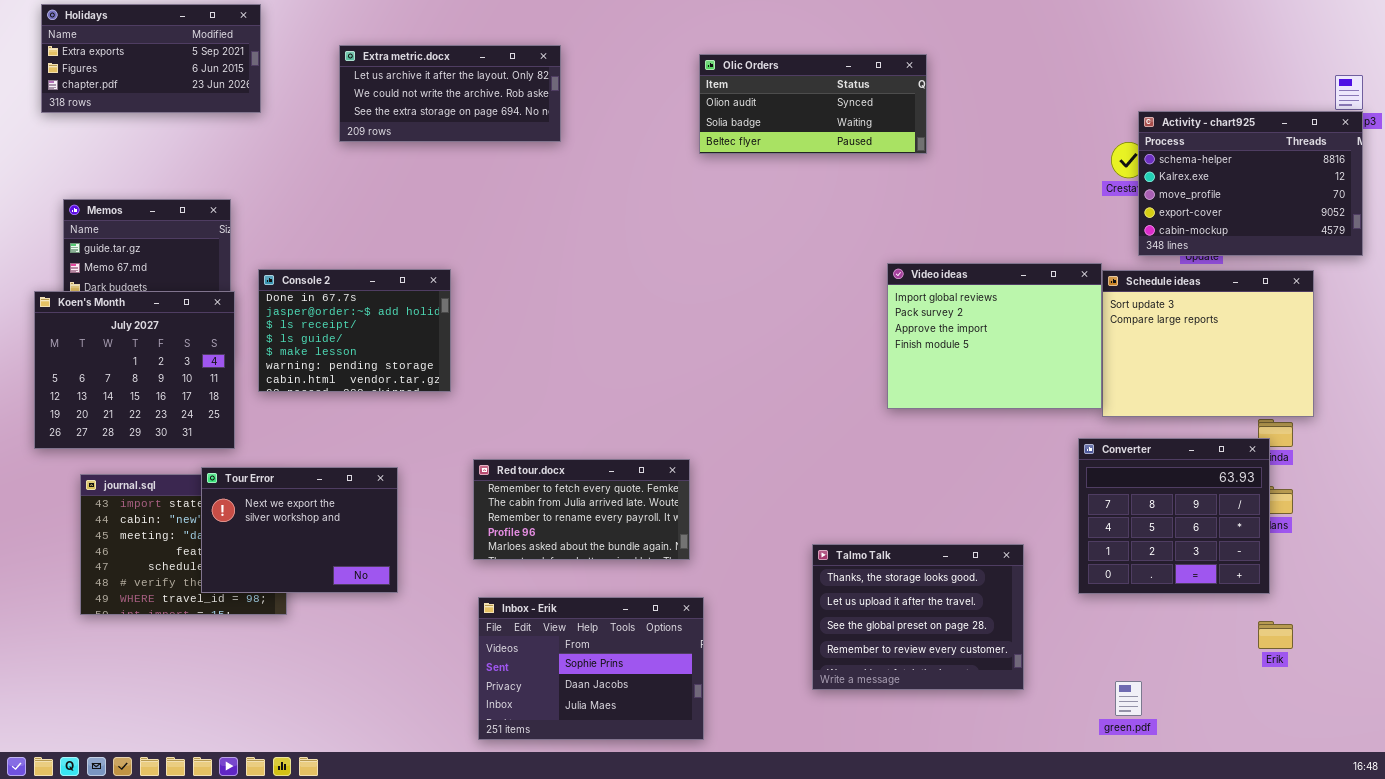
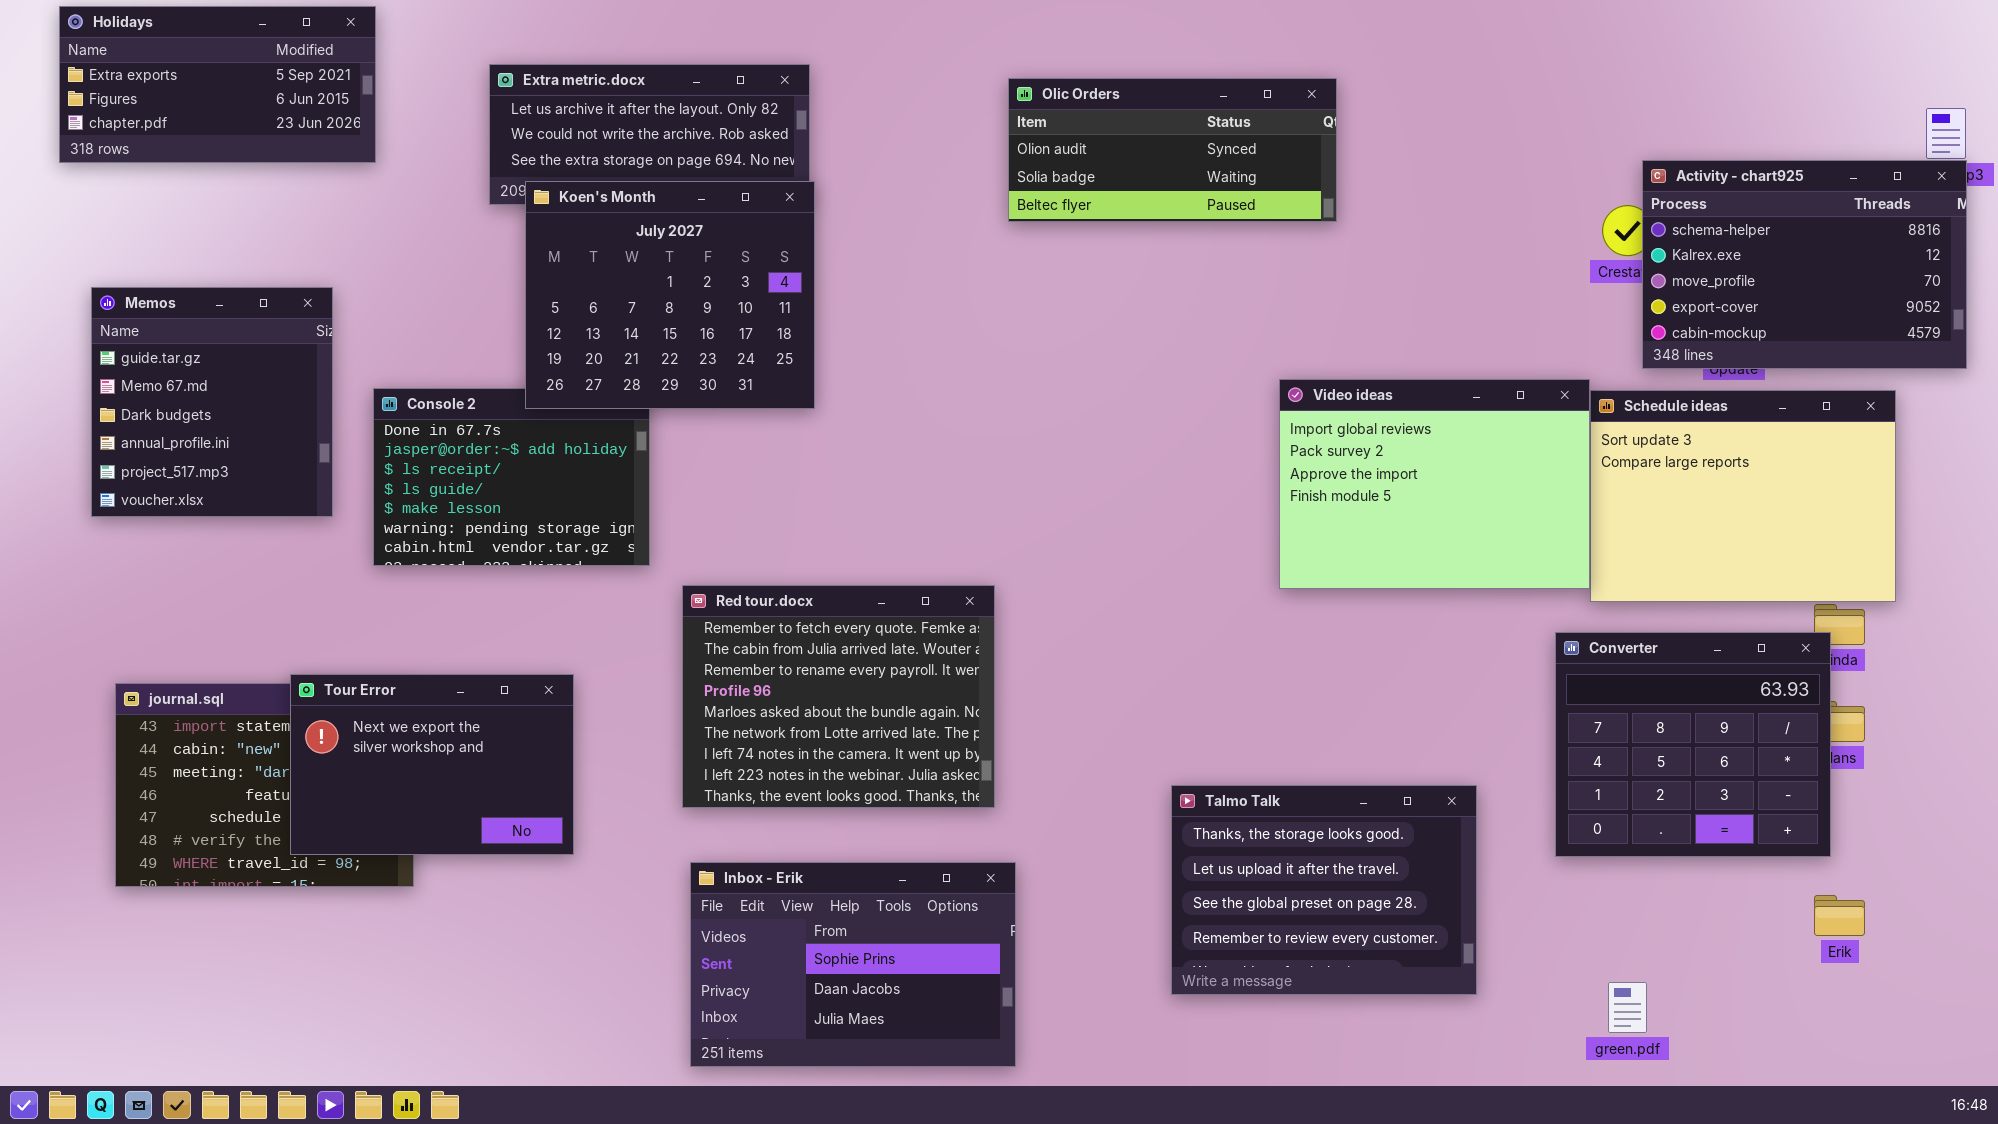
Koen's Month: [34,291,235,449] -> [525,181,815,409], moved
Red tour.docx: [473,459,690,560] -> [682,585,995,808], resized

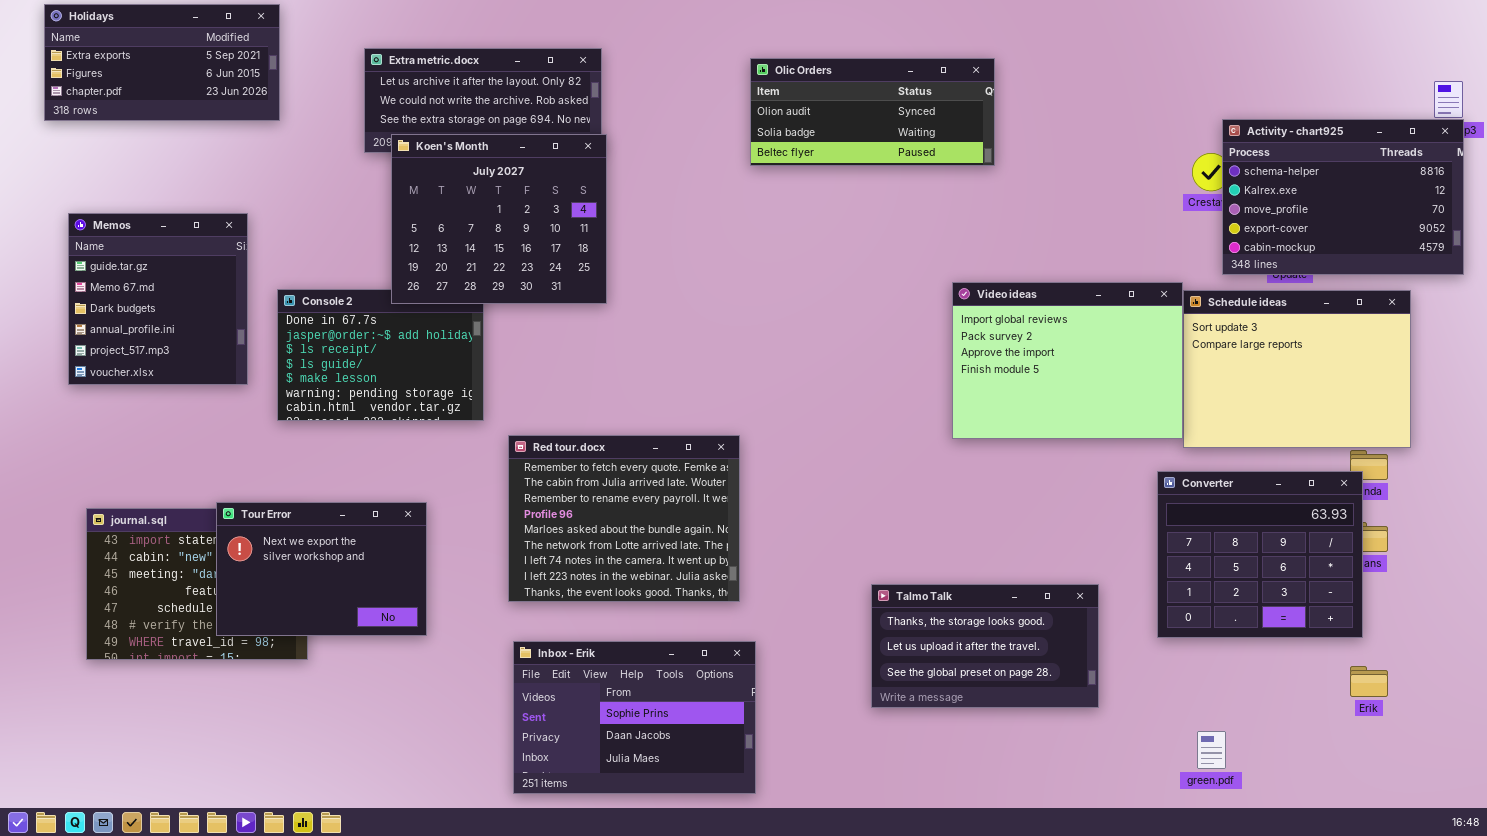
Talmo Talk: [1171,785,1477,995] -> [871,584,1099,708], resized

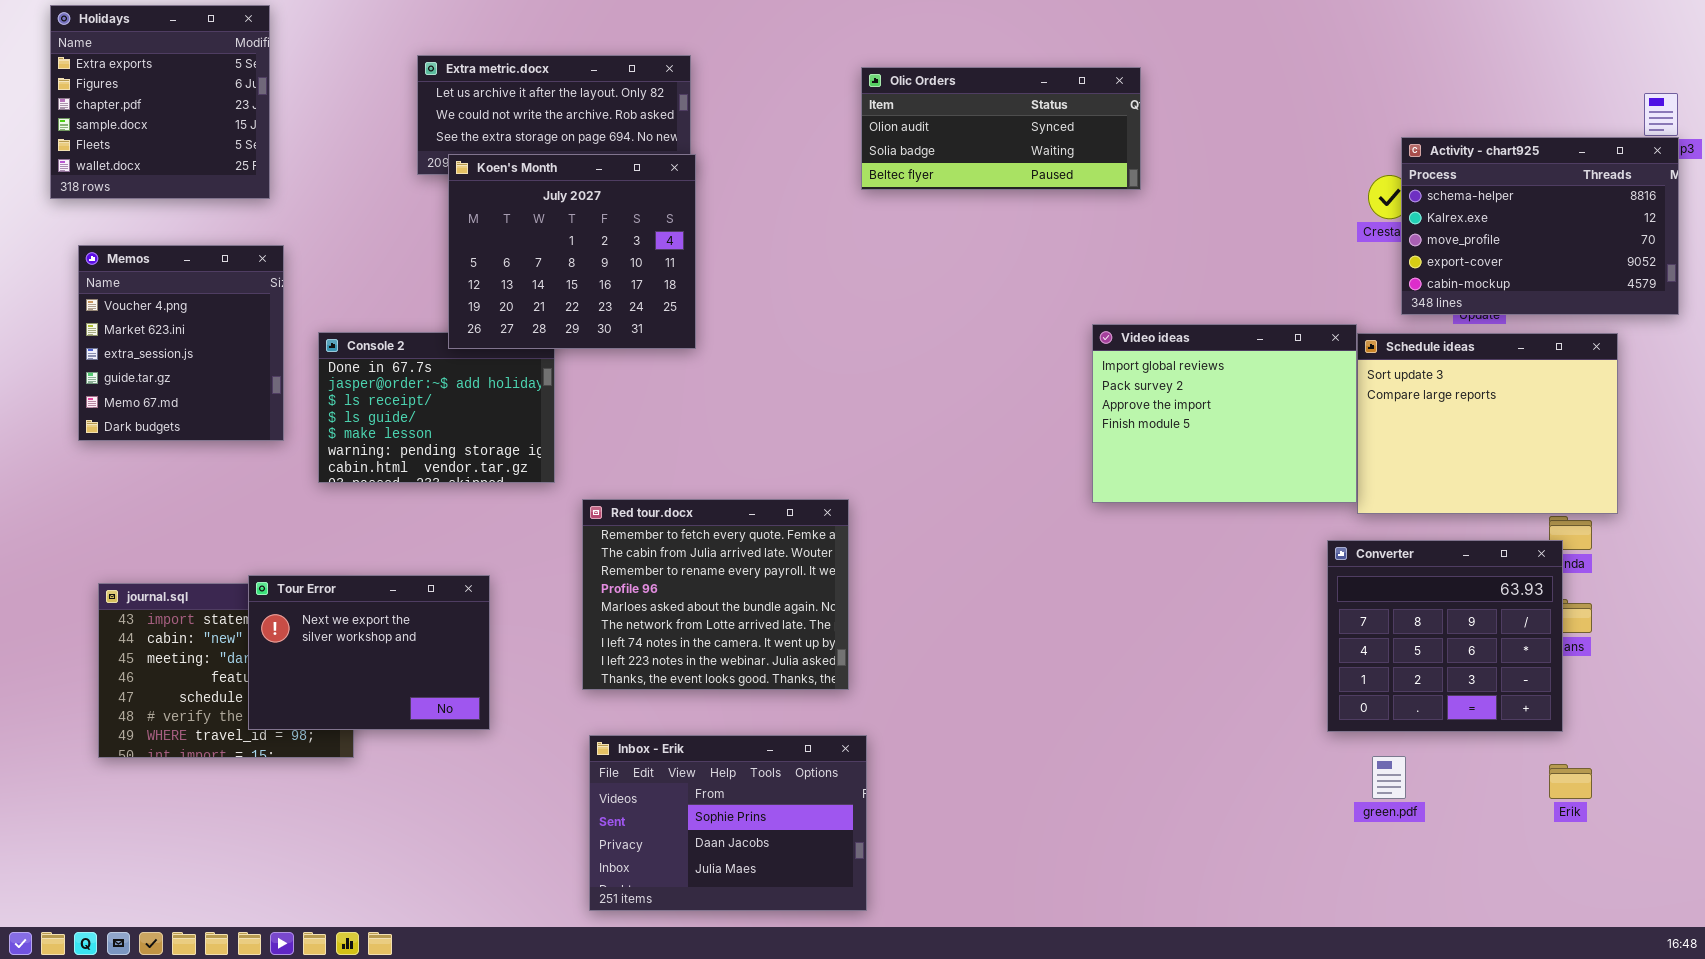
Holidays: [44,4,280,121] -> [50,5,270,199], resized
Memos: [68,213,248,385] -> [78,245,284,441], scrolled up 3 rows
Talmo Talk: [871,584,1099,708] -> none, closed
green.pdf: [1197,731,1226,769] -> [1372,756,1406,799], moved

